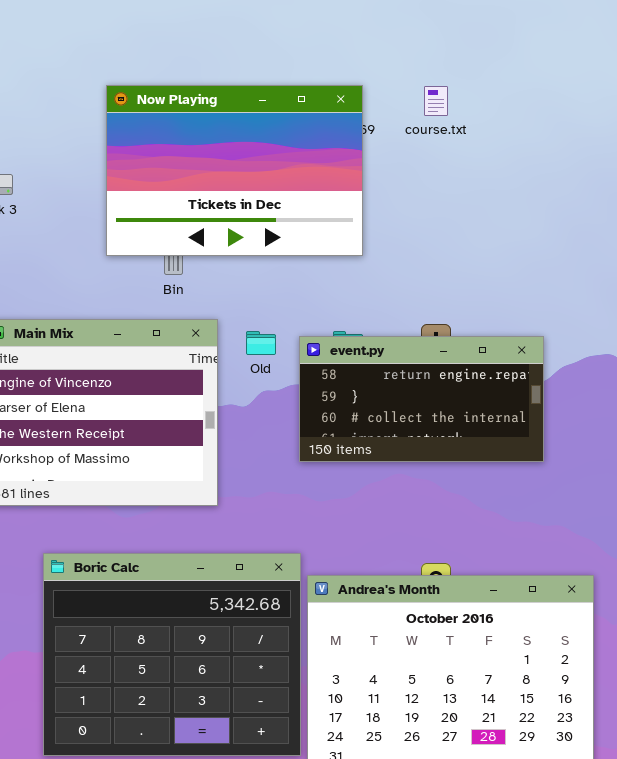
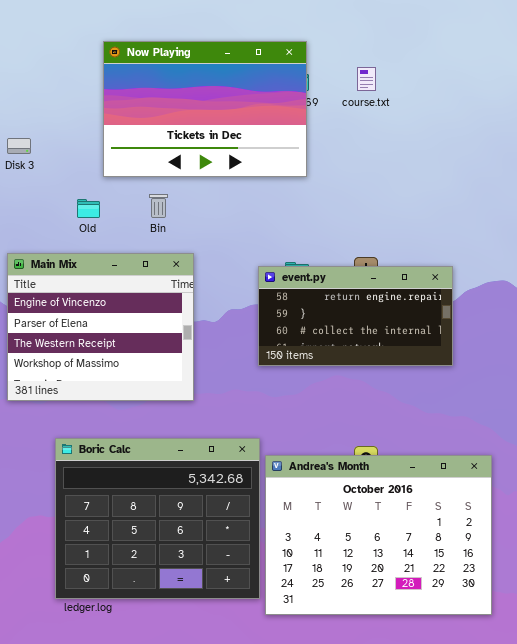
Now Playing: [106,85,363,256] -> [103,41,307,177], moved
Old: [246,331,276,355] -> [77,199,100,218], moved

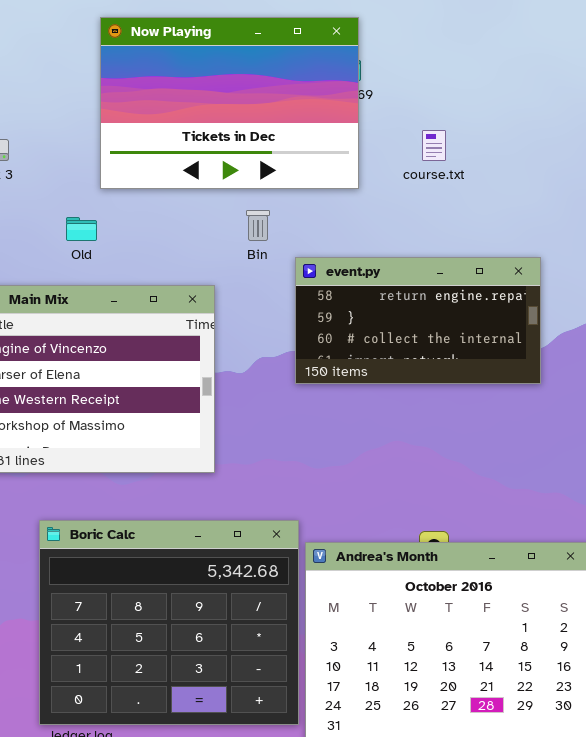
course.txt: [357,67,376,91] -> [422,130,446,161], moved
Bin: [149,194,168,218] -> [246,210,270,241], moved
event.py: [258,266,453,366] -> [295,257,541,384], moved

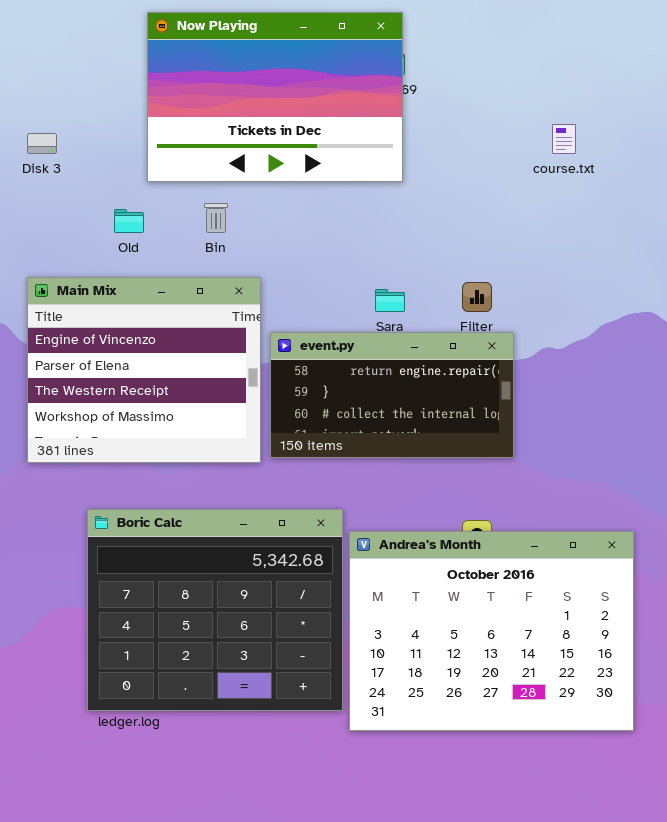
course.txt: [422,130,446,161] -> [552,124,576,154], moved
Bin: [246,210,270,241] -> [204,203,228,233], moved
event.py: [295,257,541,384] -> [270,332,514,458], moved

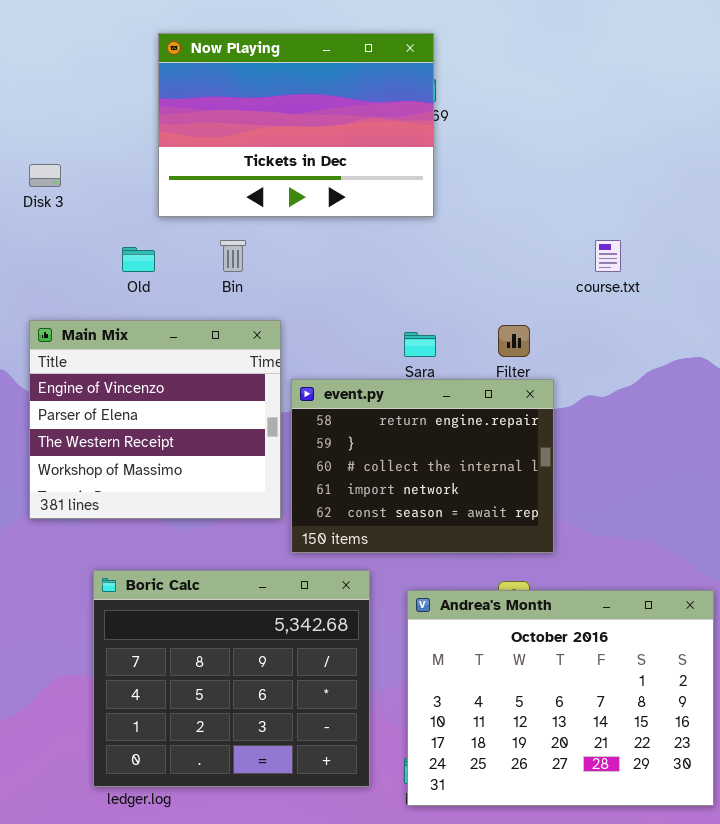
course.txt: [552,124,576,154] -> [595,240,621,272], moved
event.py: [270,332,514,458] -> [291,379,554,553], resized
Andrea's Month: [349,531,634,731] -> [407,590,714,806], moved

